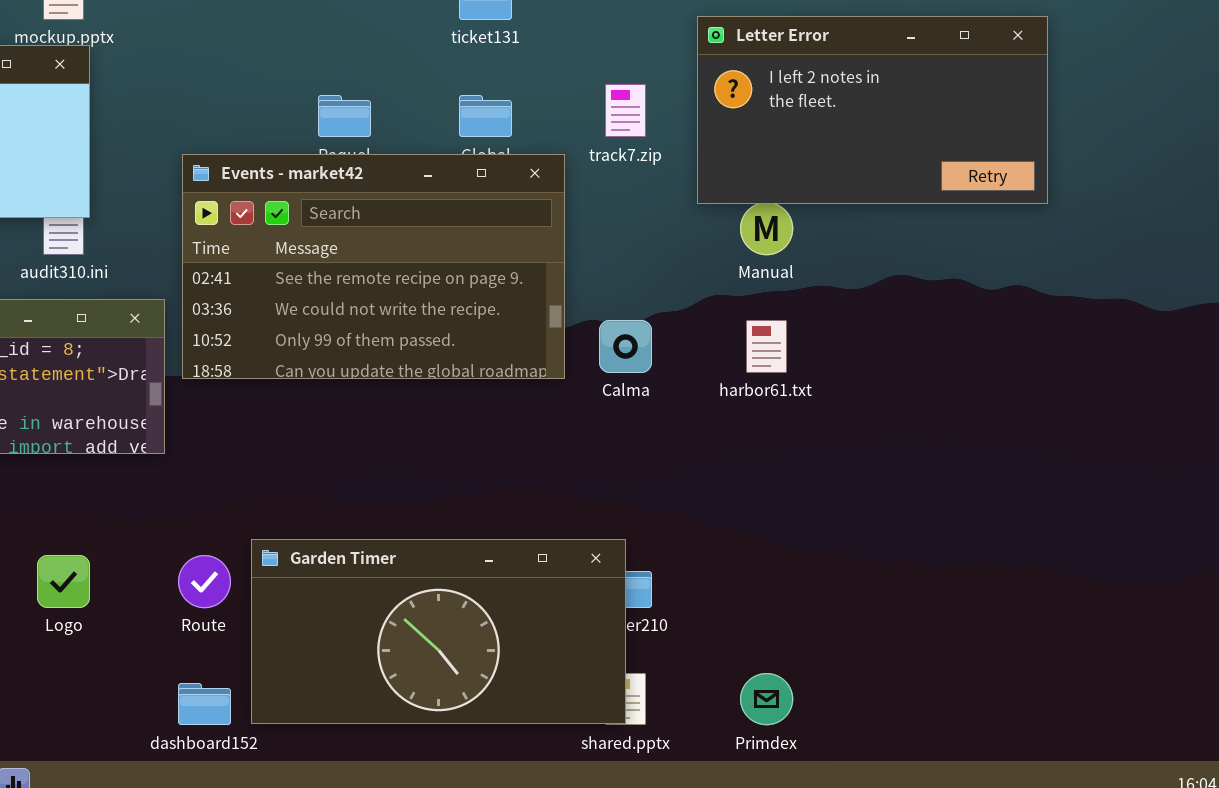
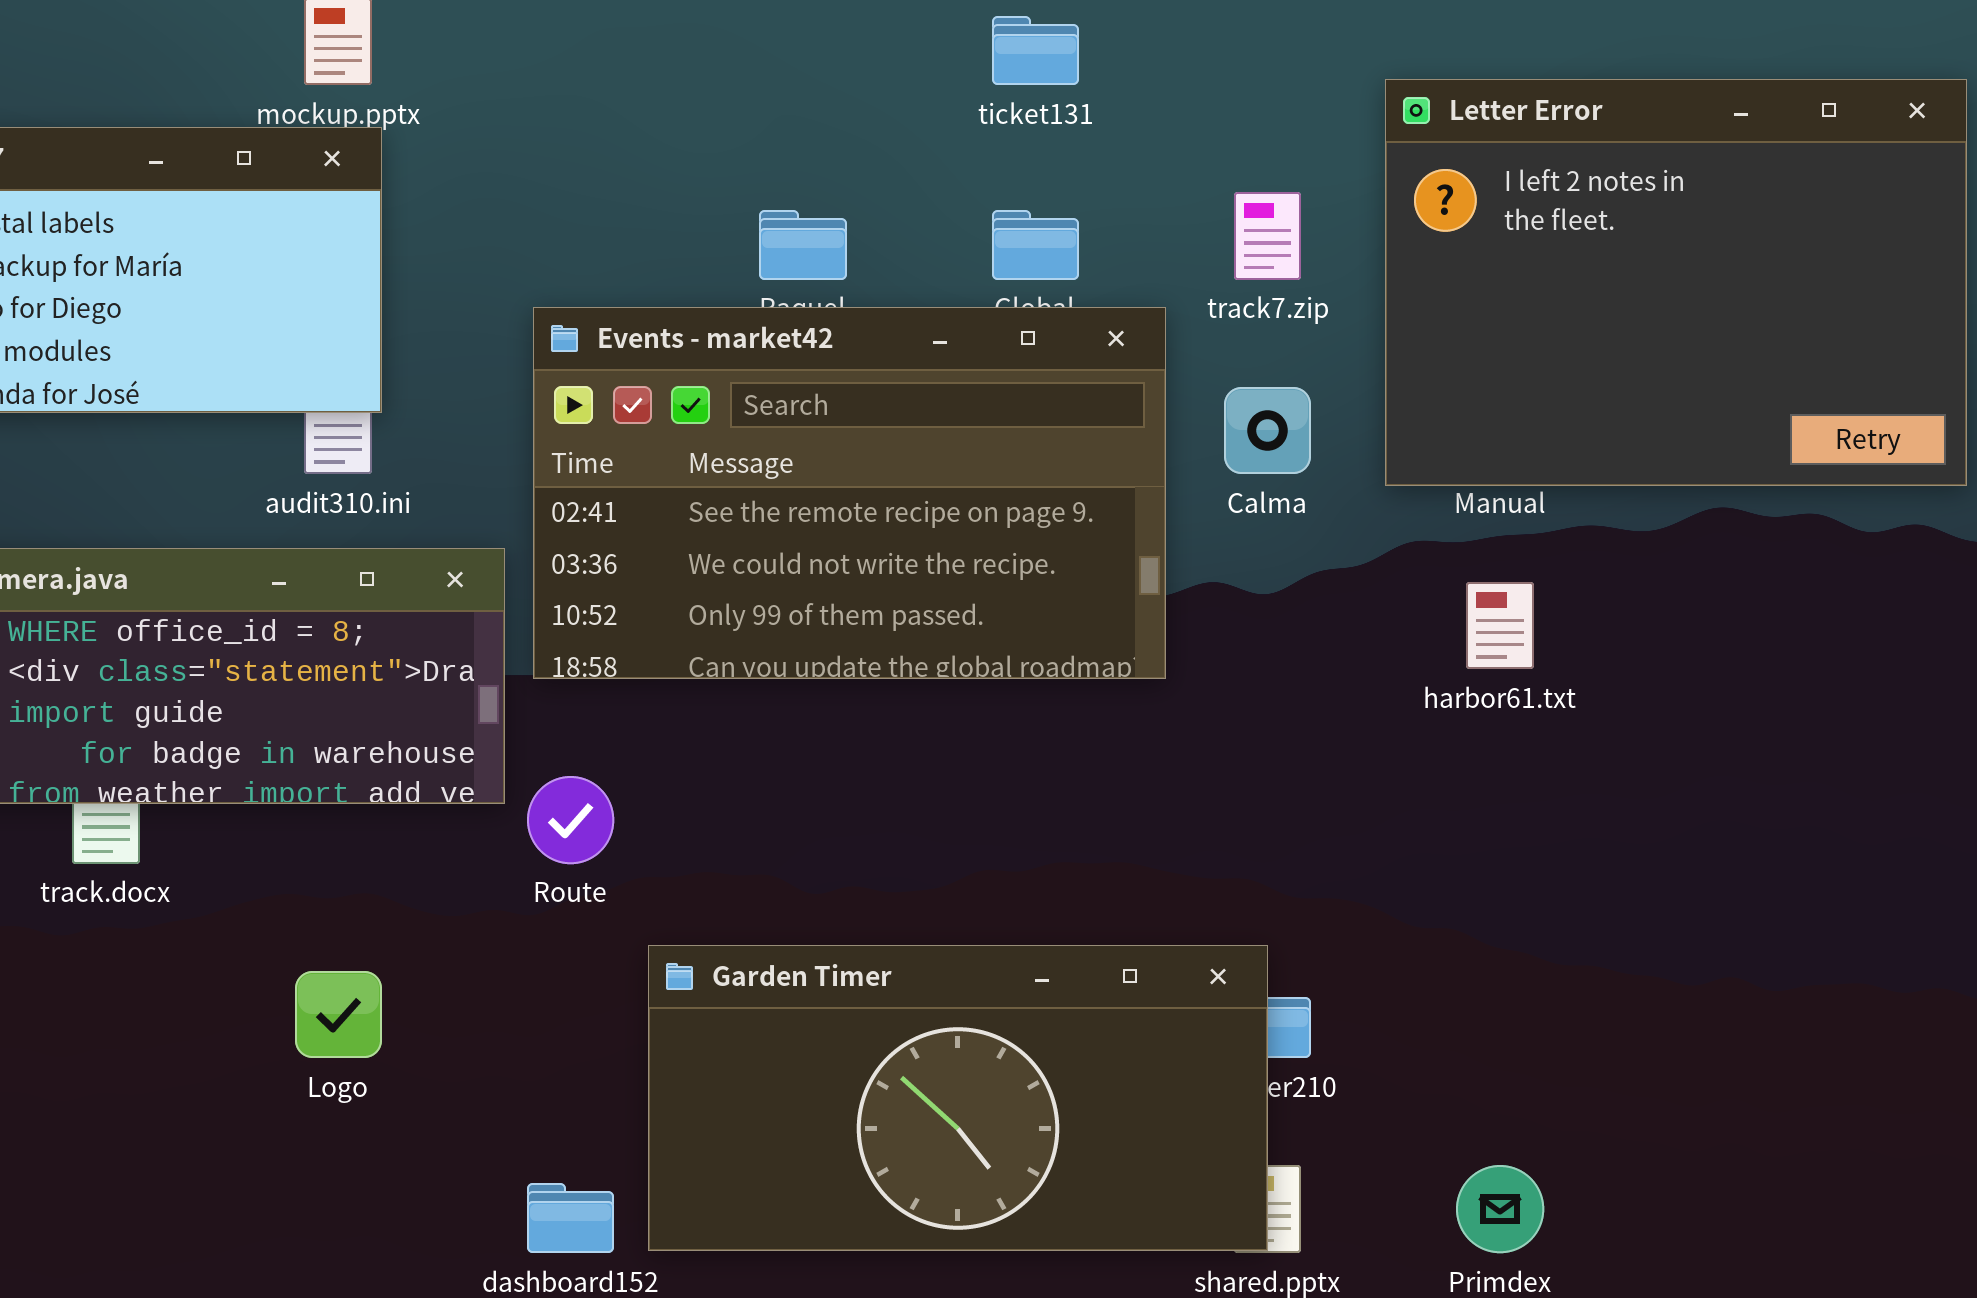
Letter Error: [697,16,1048,204] -> [1385,79,1967,486], resized
Calma: [599,320,652,373] -> [1224,387,1311,474], moved
Route: [178,555,231,608] -> [527,776,614,864], moved

